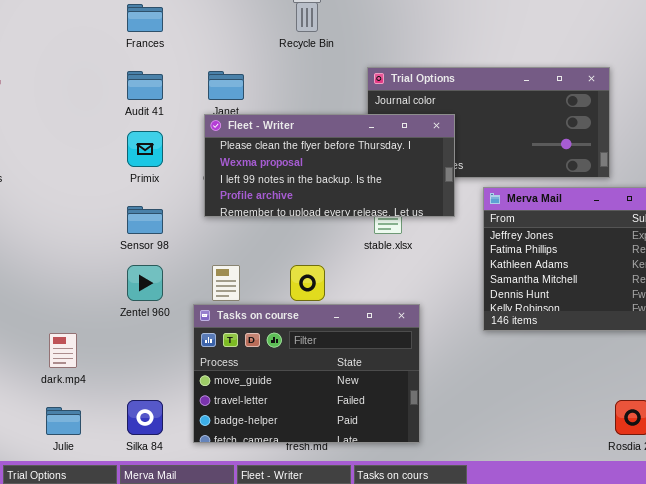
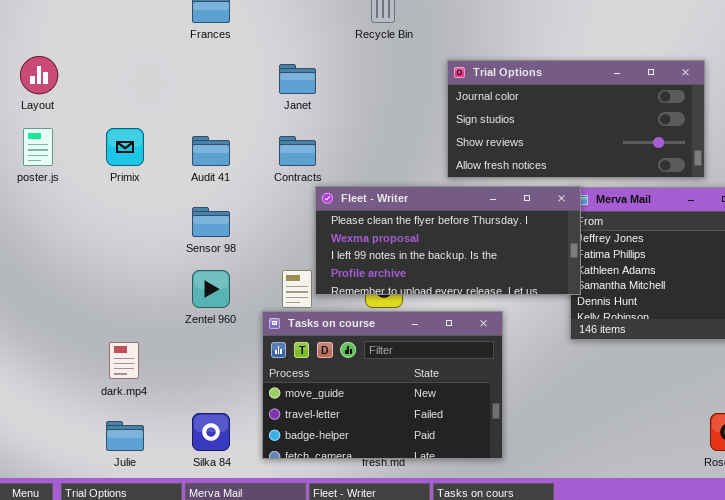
Audit 41: [127,71,163,100] -> [192,136,230,166], moved
Fleet - Writer: [204,114,455,217] -> [315,186,581,295], moved
Primix: [127,131,163,167] -> [106,128,144,166], moved

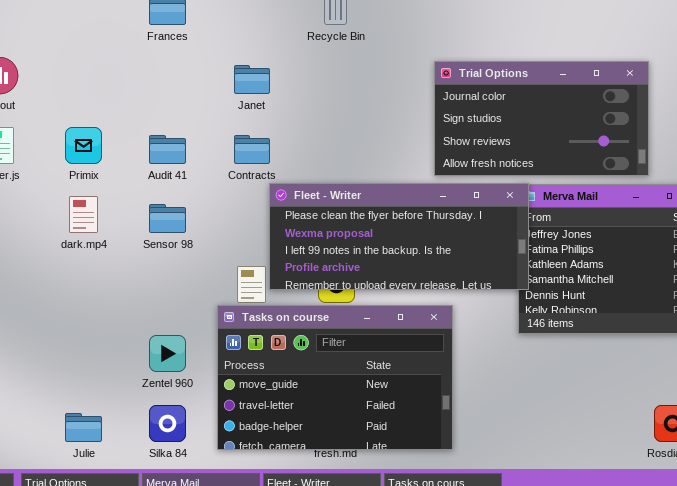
Trial Options: [447,60,705,178] -> [434,61,649,176], resized
Zentel 960: [192,270,230,308] -> [149,335,186,372], moved
dark.mp4: [109,342,139,379] -> [69,196,98,233], moved

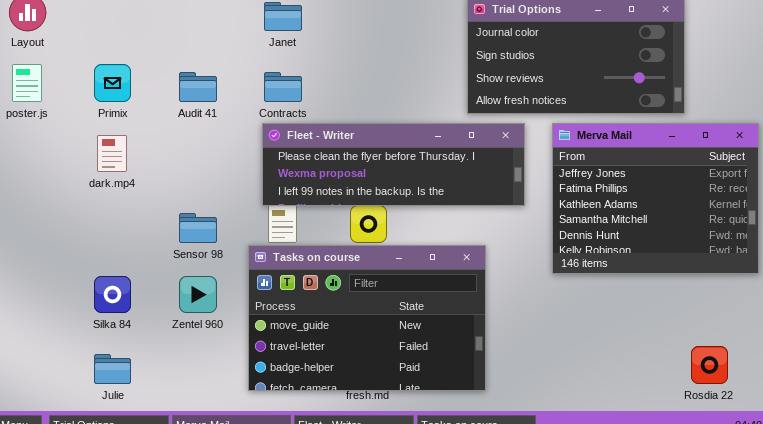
Fleet - Writer: [269,183,529,290] -> [262,123,525,206], moved, resized
Sensor 98: [149,204,186,233] -> [179,213,217,243], moved
Silka 84: [149,405,186,442] -> [94,276,131,313], moved

